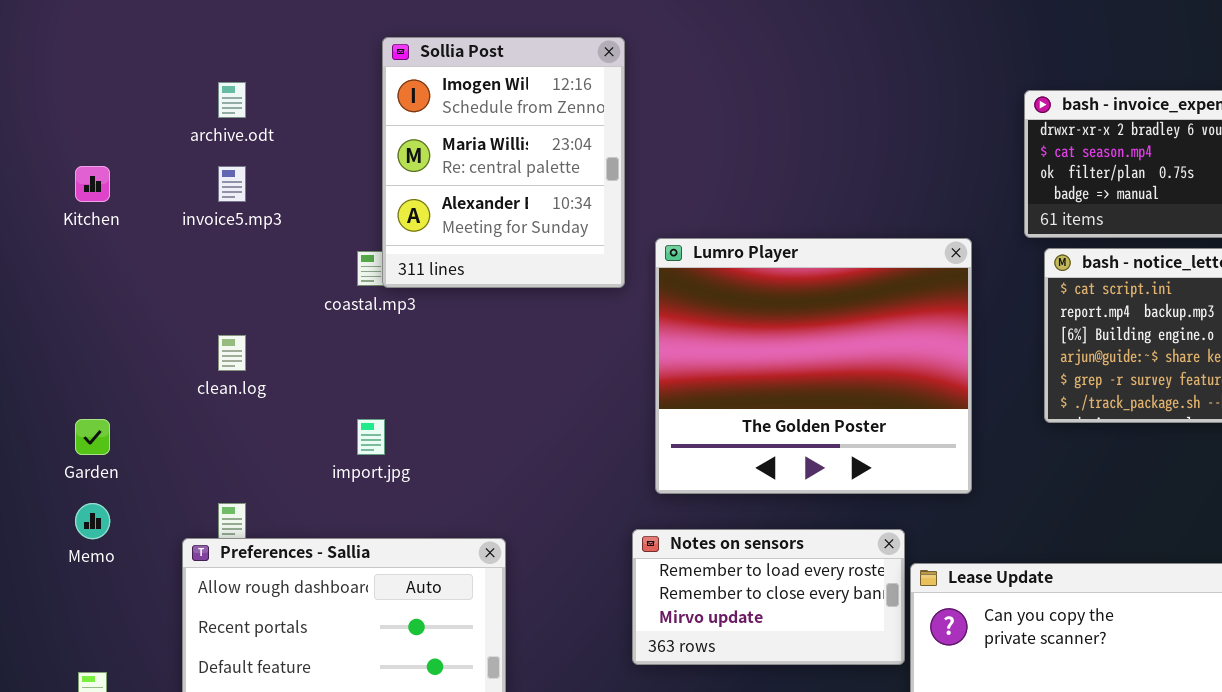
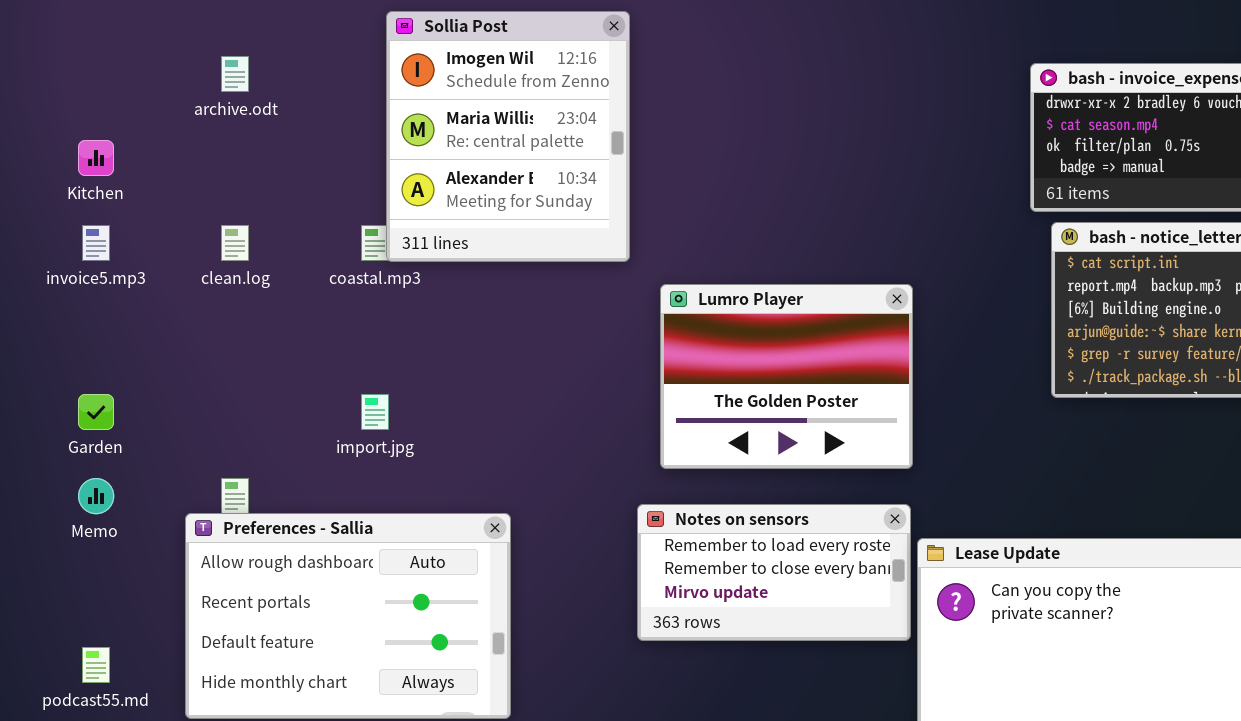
invoice5.mp3: [218,166,246,202] -> [82,225,110,261], moved
Lumro Player: [655,238,972,494] -> [660,284,913,469], resized
clean.log: [218,335,246,371] -> [221,225,249,261], moved

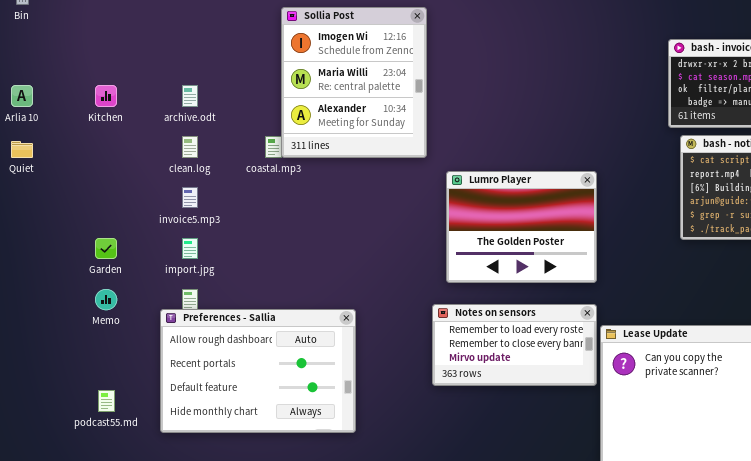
archive.odt: [221,56,249,92] -> [182,85,198,107], moved
invoice5.mp3: [82,225,110,261] -> [182,187,198,208], moved
import.jpg: [361,394,389,430] -> [182,238,198,259], moved

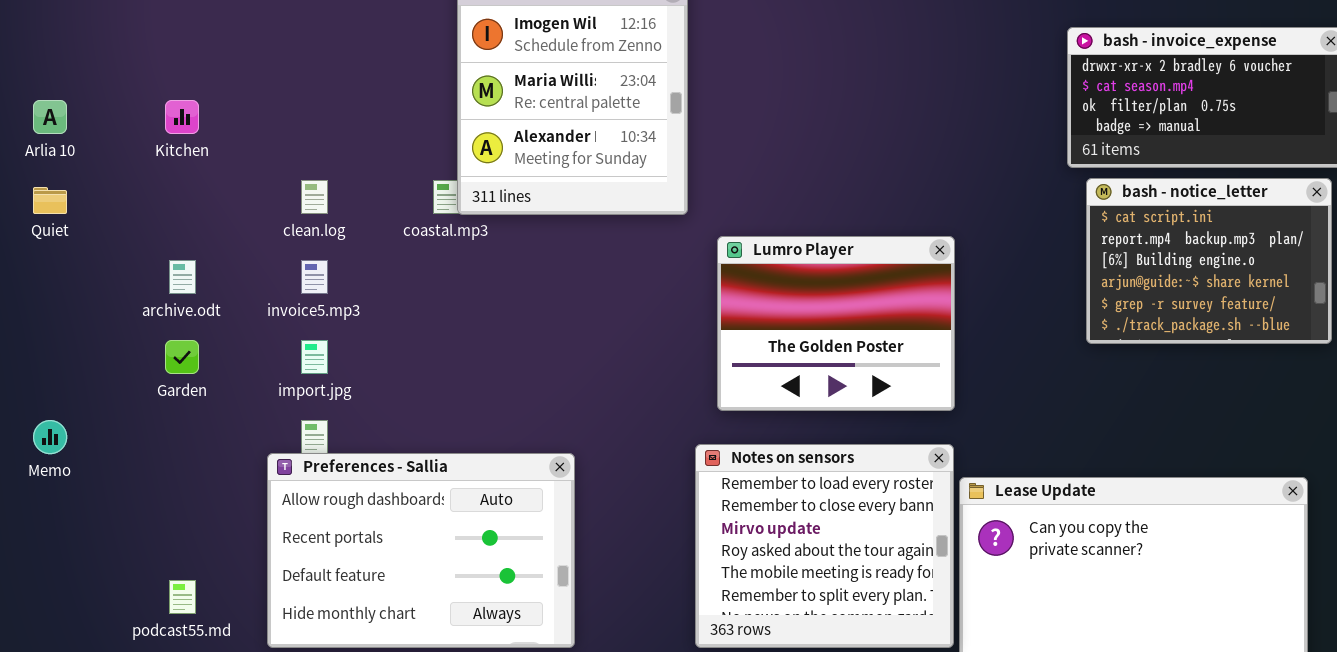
archive.odt: [182,85,198,107] -> [169,260,196,294], moved
Memo: [95,289,117,310] -> [33,420,67,454], moved
Notes on sensors: [432,304,597,386] -> [695,444,954,648], resized

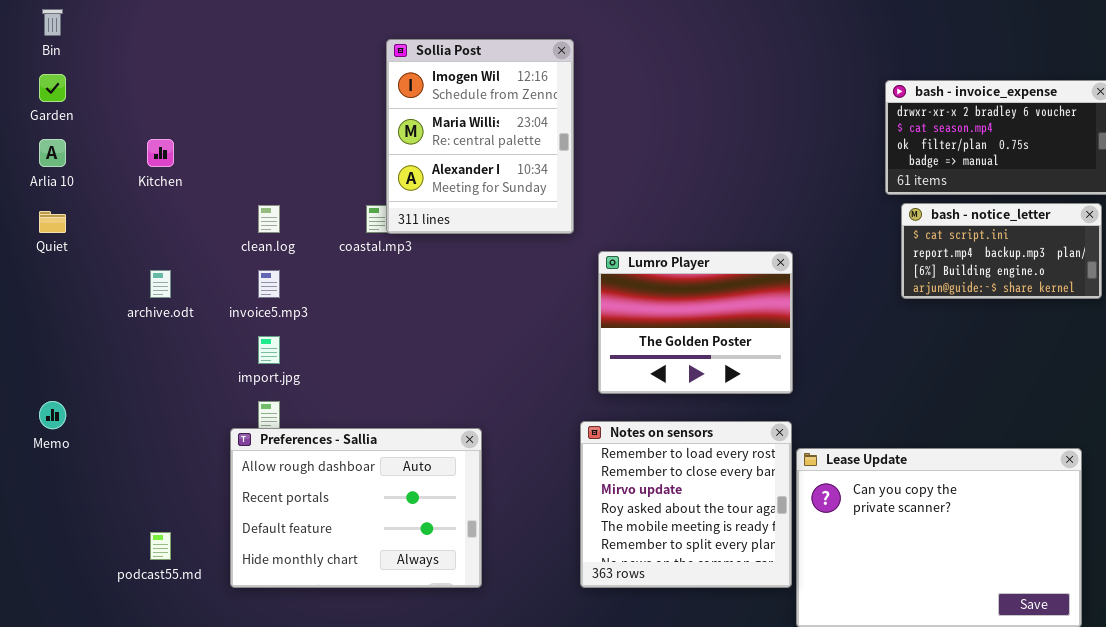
bash - notice_letter: [1086,178,1332,344] -> [901,203,1102,299], resized
Garden: [165,340,199,374] -> [39,74,66,102], moved

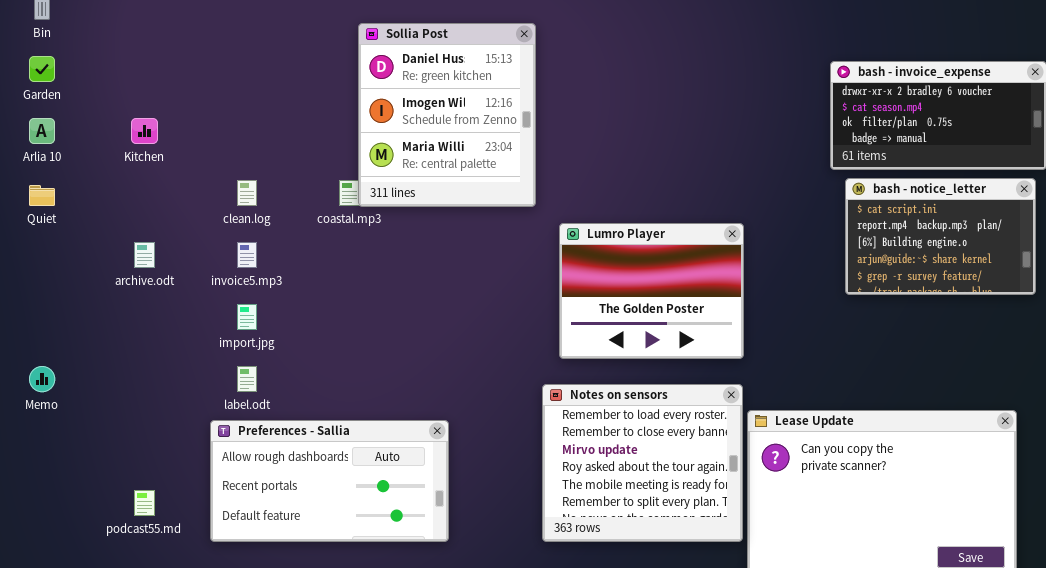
Sollia Post: [386,39,574,234] -> [358,23,536,207], scrolled up 1 row
bash - notice_letter: [901,203,1102,299] -> [845,178,1036,295], resized
Preferences - Sallia: [230,428,482,588] -> [210,420,449,542], resized

